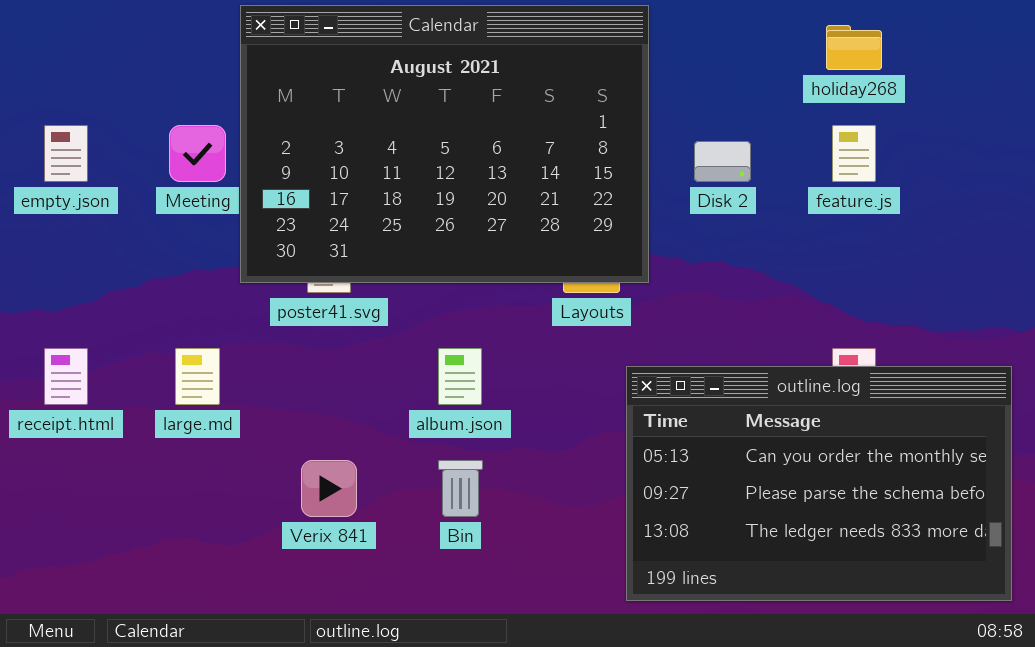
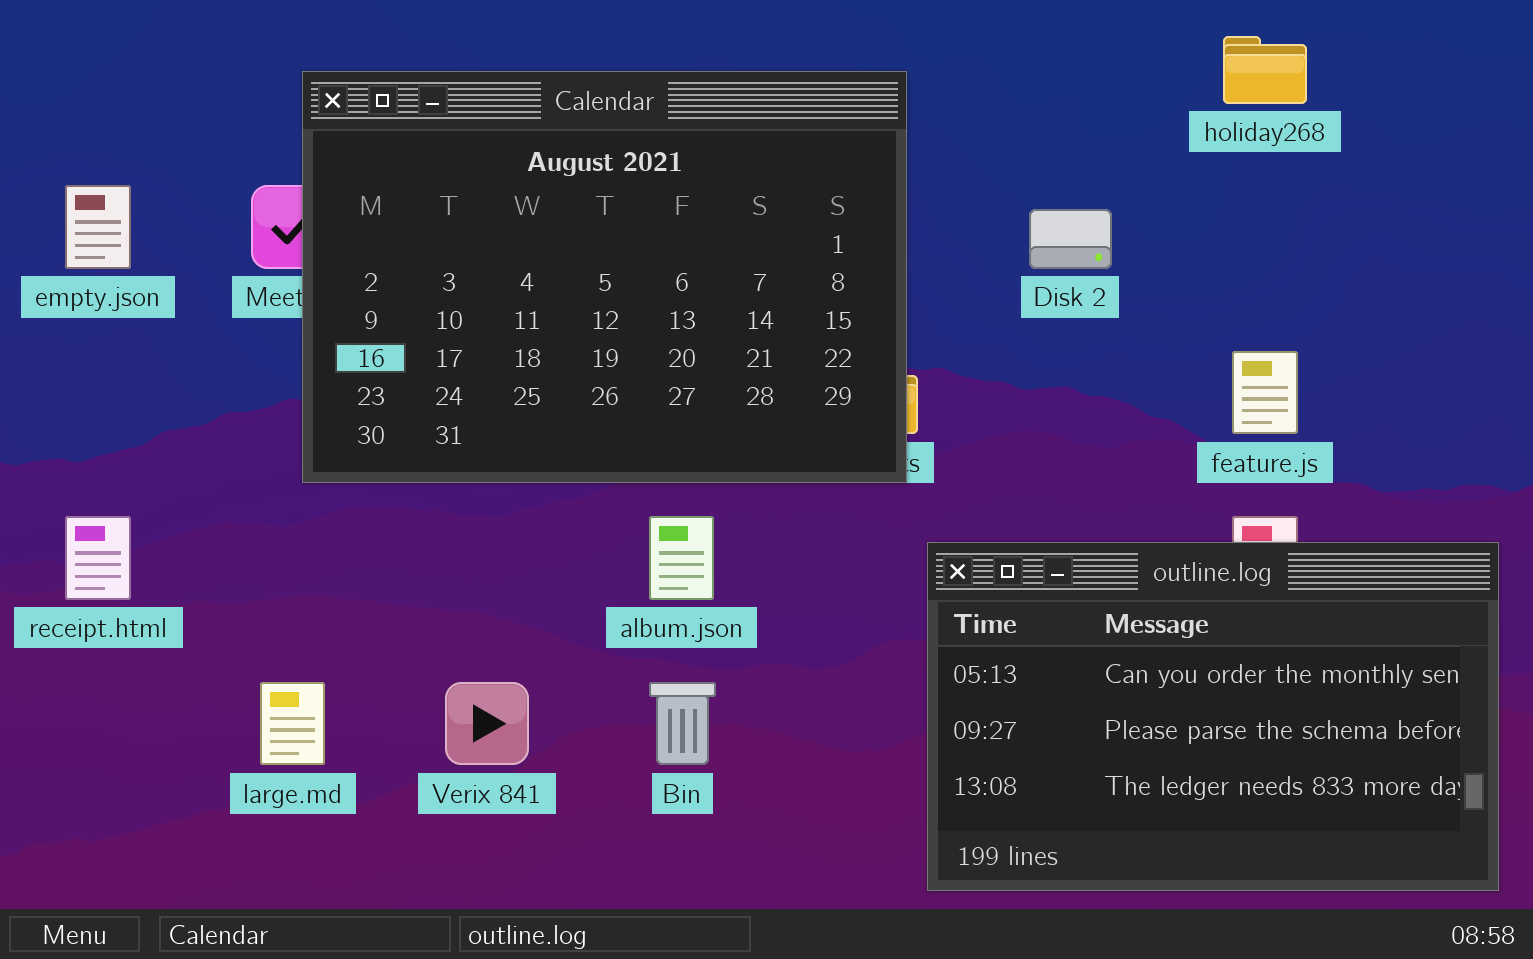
Calendar: [240,5,649,283] -> [302,71,907,483], moved
feature.js: [832,125,876,182] -> [1232,351,1298,434], moved
large.md: [175,348,220,405] -> [260,682,325,765], moved

